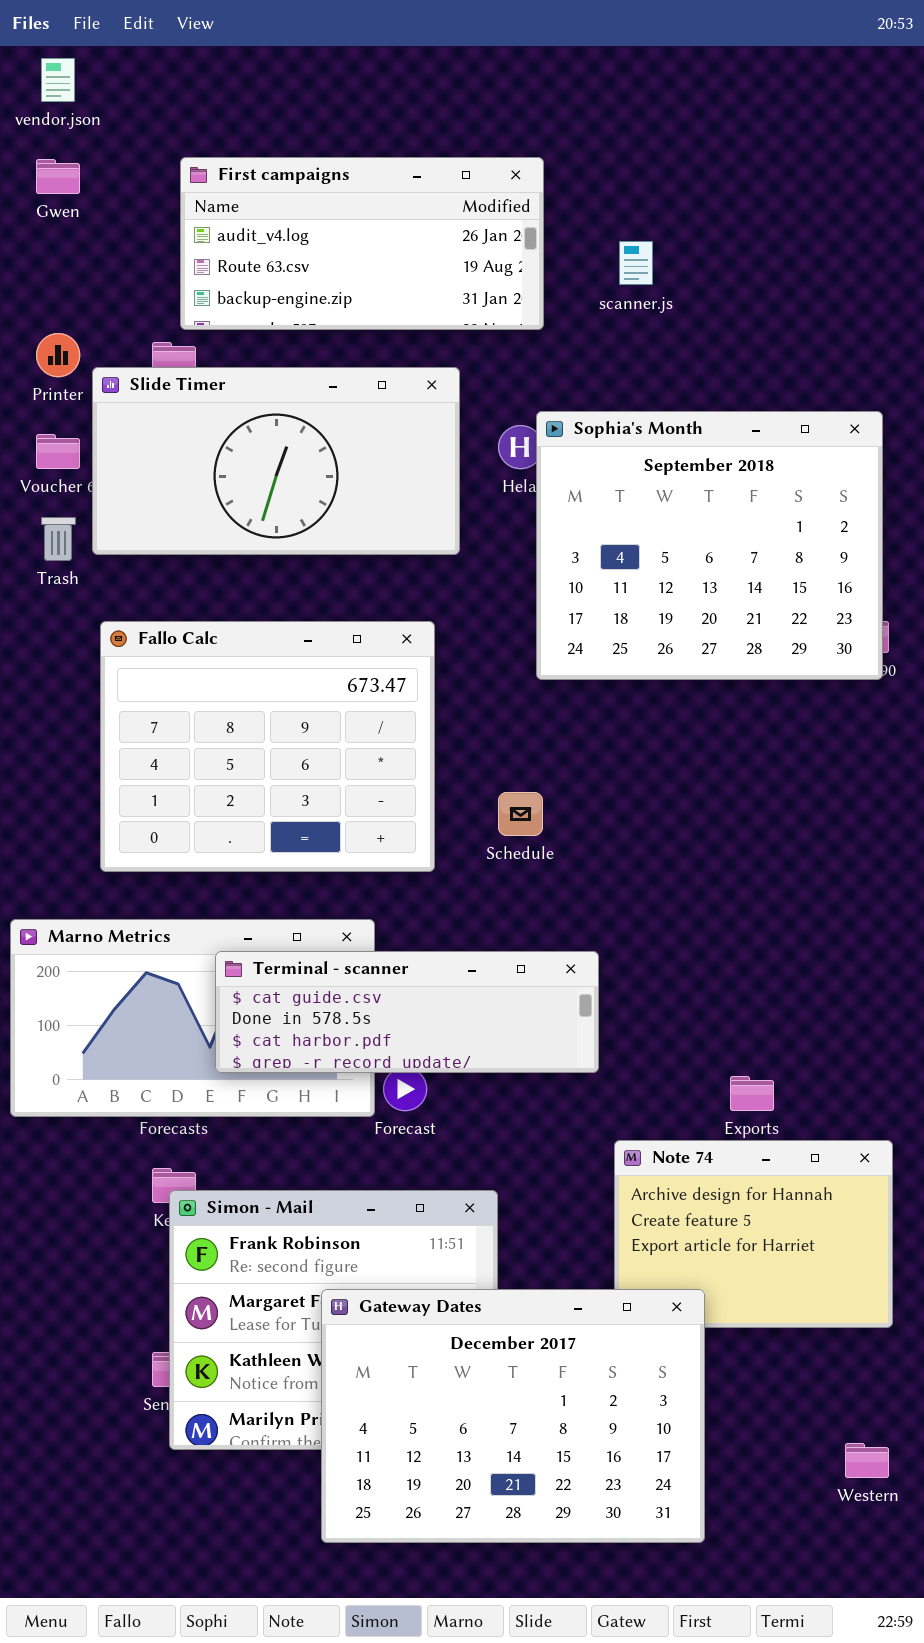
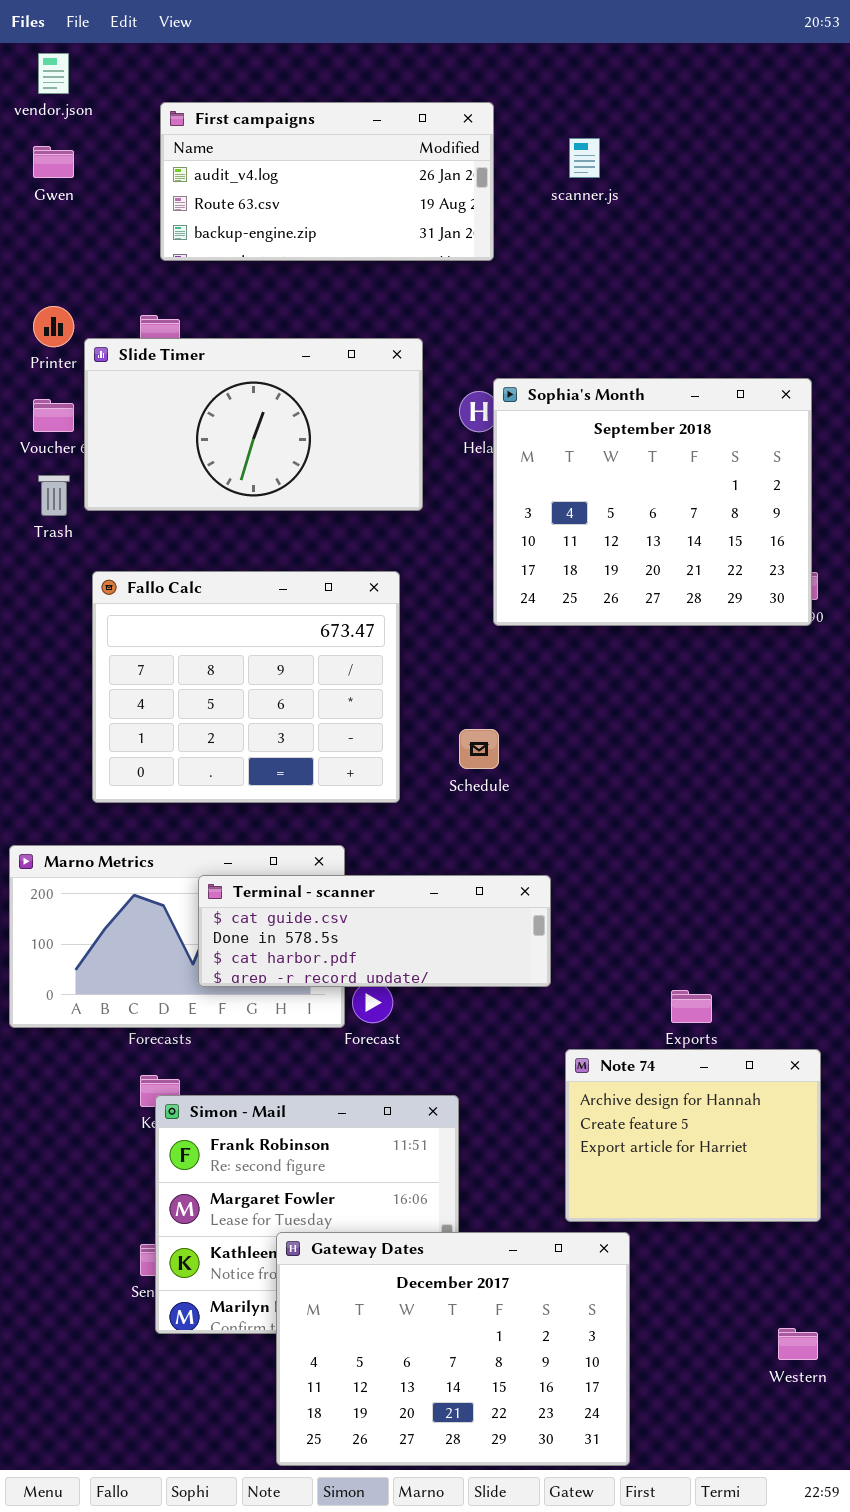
First campaigns: [180,157,544,330] -> [160,102,494,261], moved
scanner.js: [619,241,653,285] -> [569,138,600,178], moved
Gateway Dates: [321,1289,705,1543] -> [276,1232,630,1466], moved

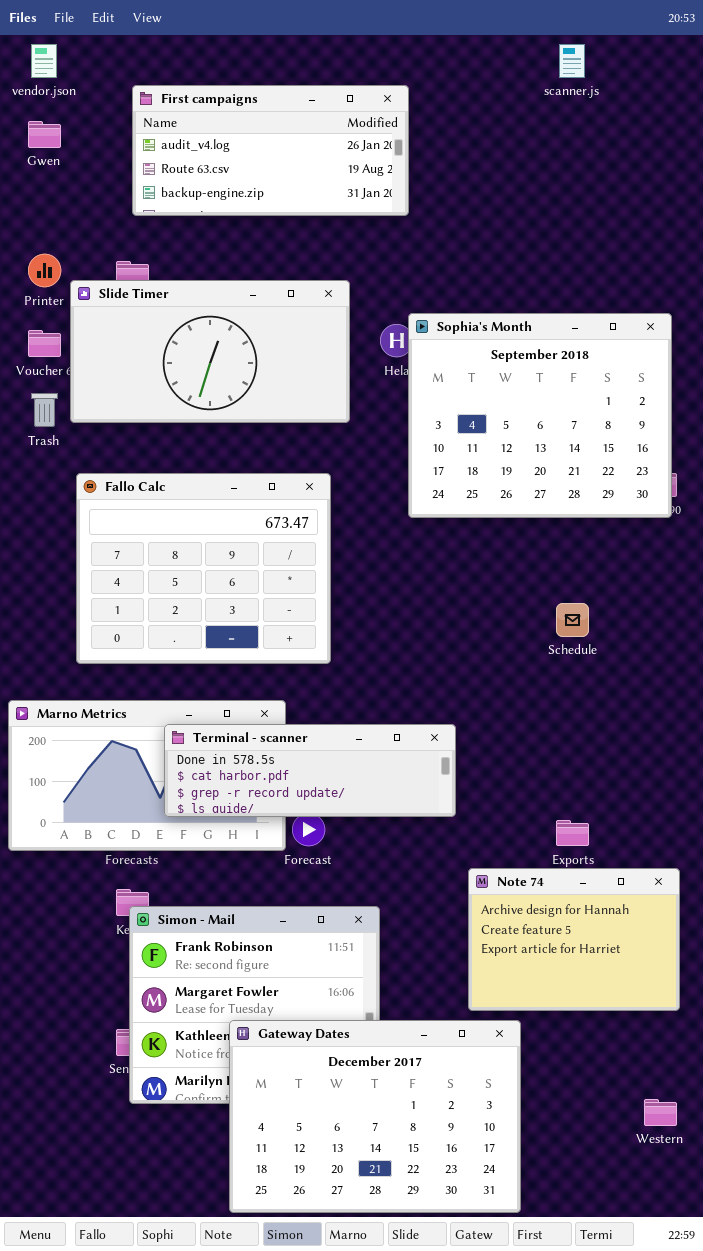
scanner.js: [569,138,600,178] -> [559,44,585,78], moved
Schedule: [459,729,499,769] -> [556,603,589,637], moved
Terminal - scanner: [198,875,551,987] -> [164,724,456,817], scrolled down 1 row

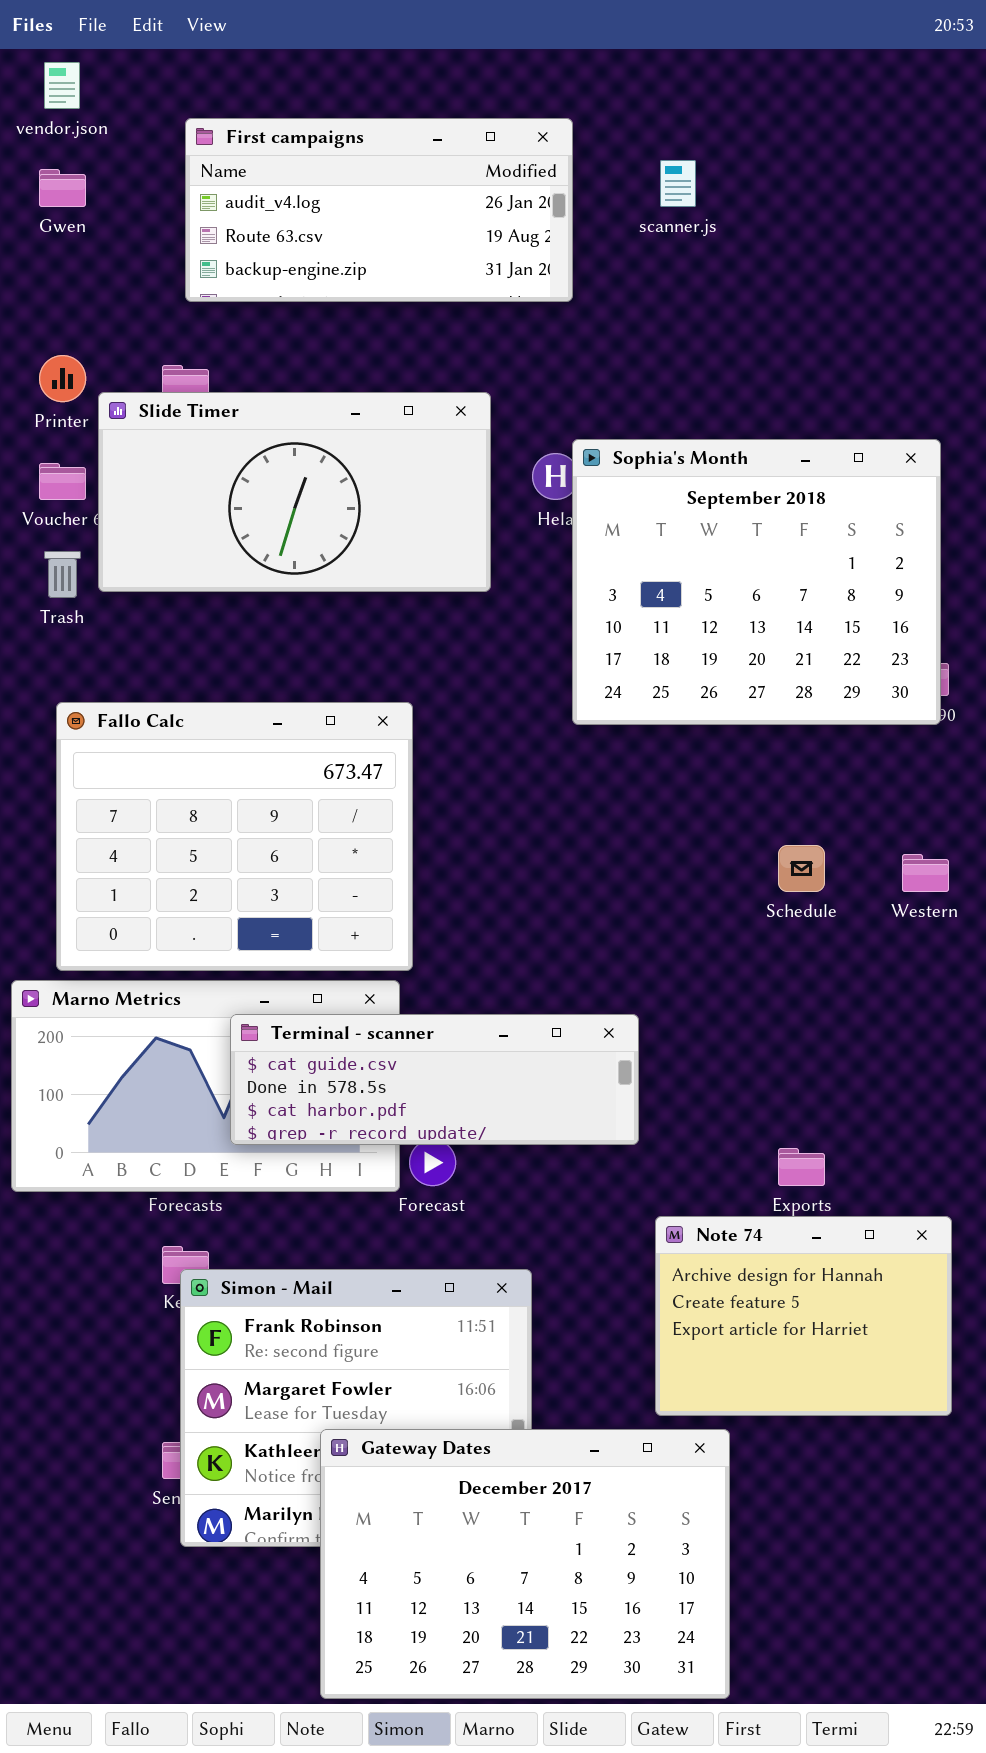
scanner.js: [559,44,585,78] -> [660,160,696,207], moved
Fallo Calc: [76,473,331,664] -> [56,702,413,971], moved
Terminal - scanner: [164,724,456,817] -> [230,1014,639,1145], scrolled up 1 row
Western: [644,1099,677,1126] -> [902,854,949,892], moved

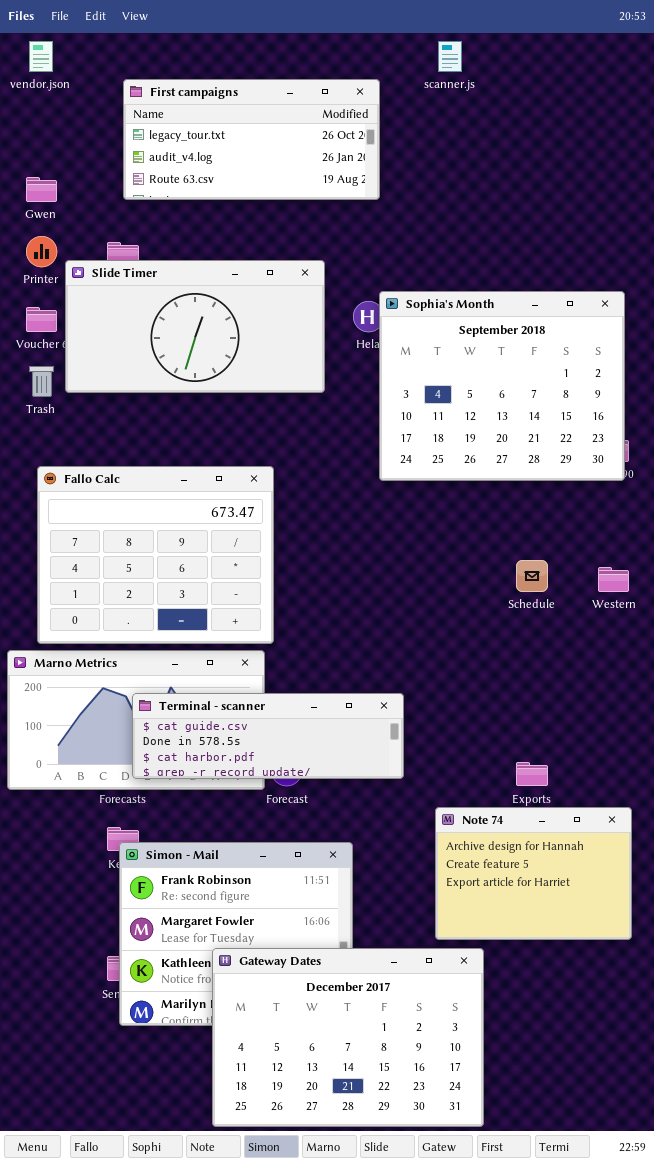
First campaigns: [185,118,573,302] -> [123,79,380,200], scrolled up 1 row
scanner.js: [660,160,696,207] -> [438,41,462,72], moved
Gwen: [39,169,86,207] -> [26,177,57,202], moved
Terminal - scanner: [230,1014,639,1145] -> [132,693,404,779], moved

